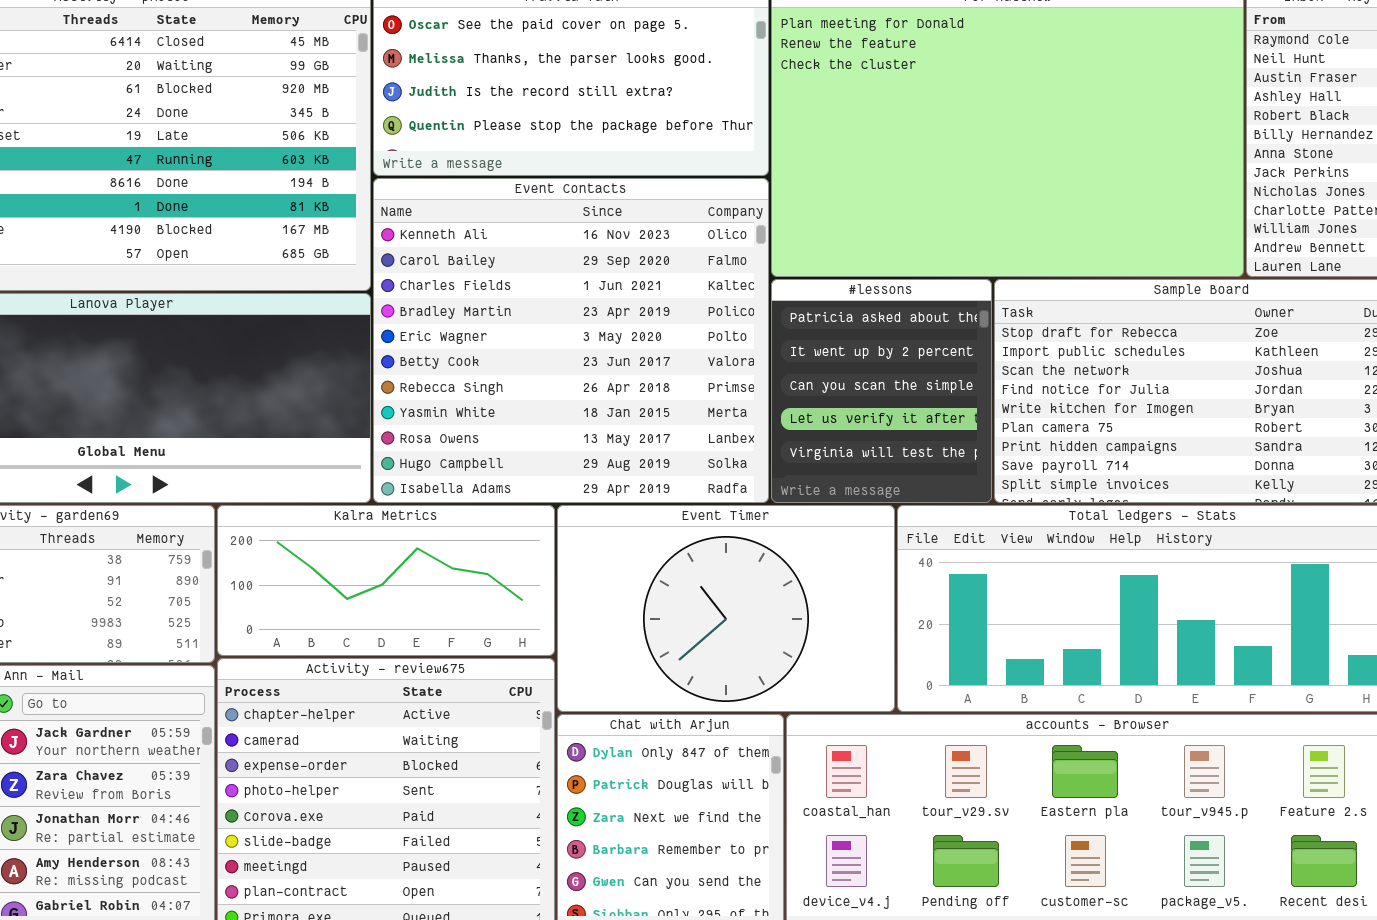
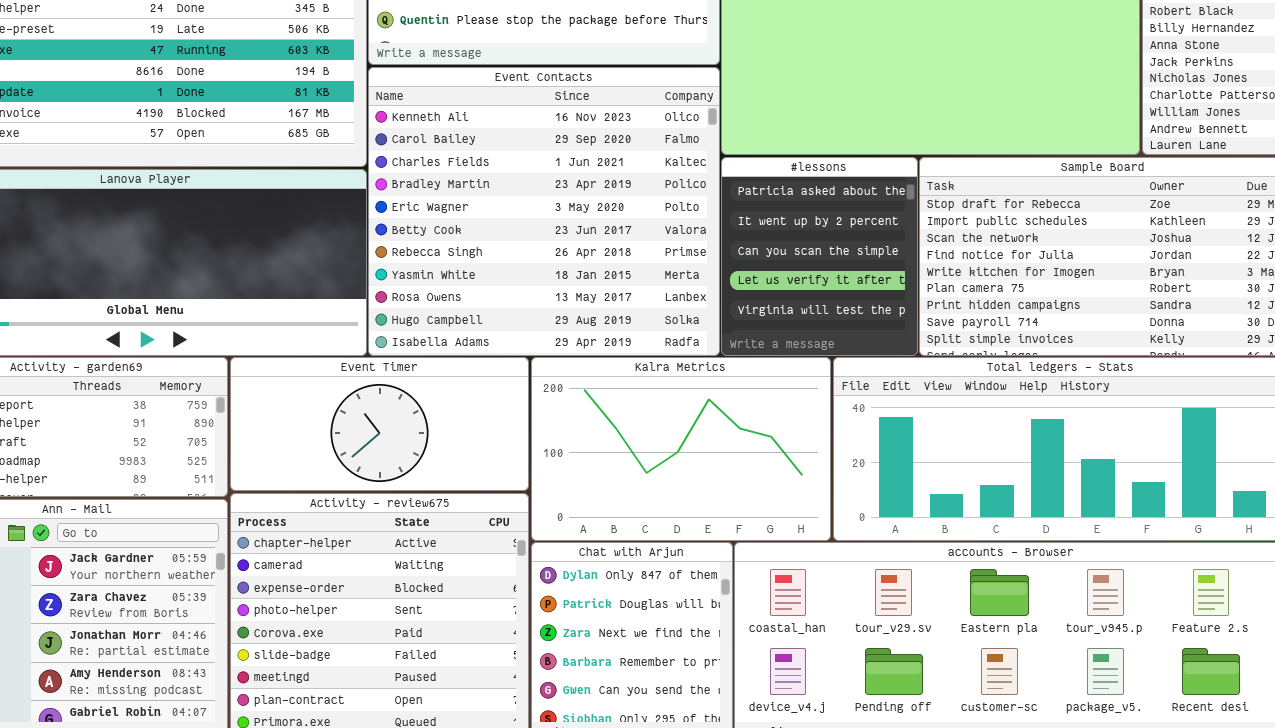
Kalra Metrics: [217,505,555,656] -> [531,357,831,541], moved, resized
Event Timer: [557,505,895,712] -> [230,357,529,491], moved, resized

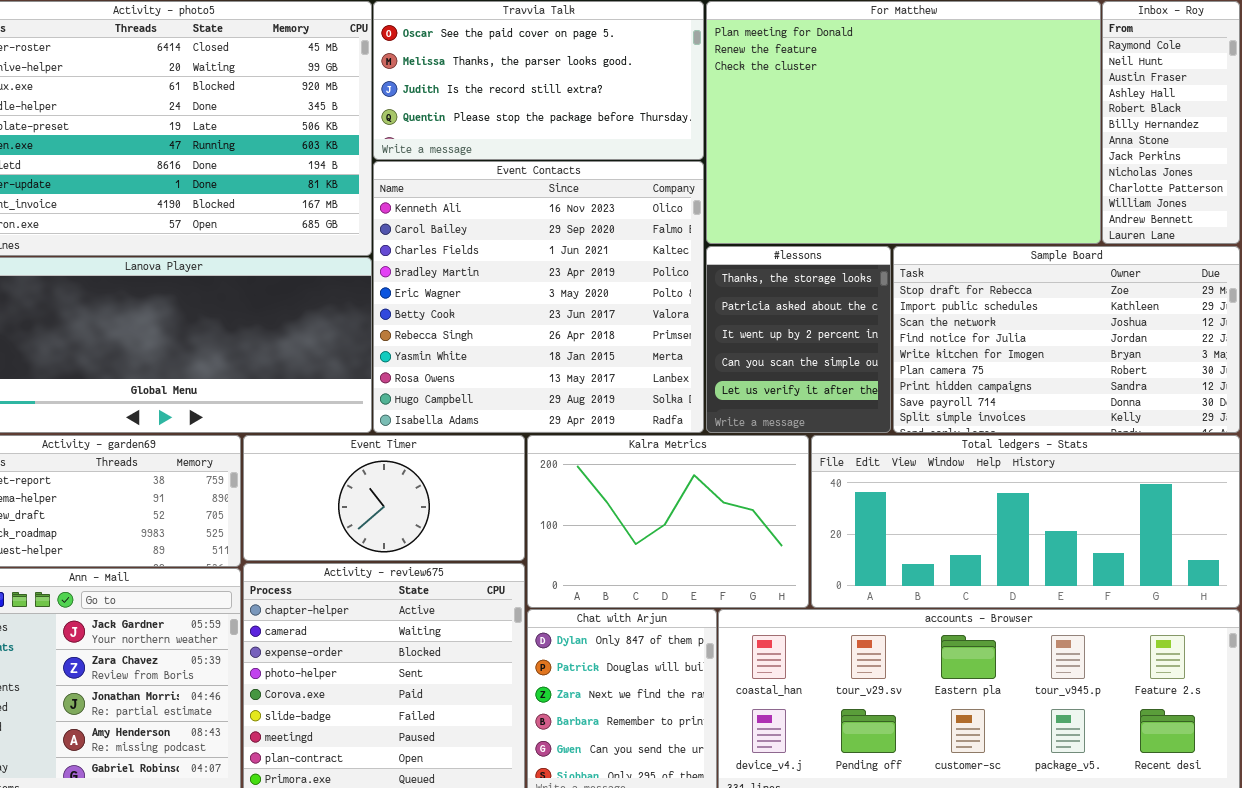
#lessons: [721,157,918,356] -> [706,246,891,433], scrolled up 1 row

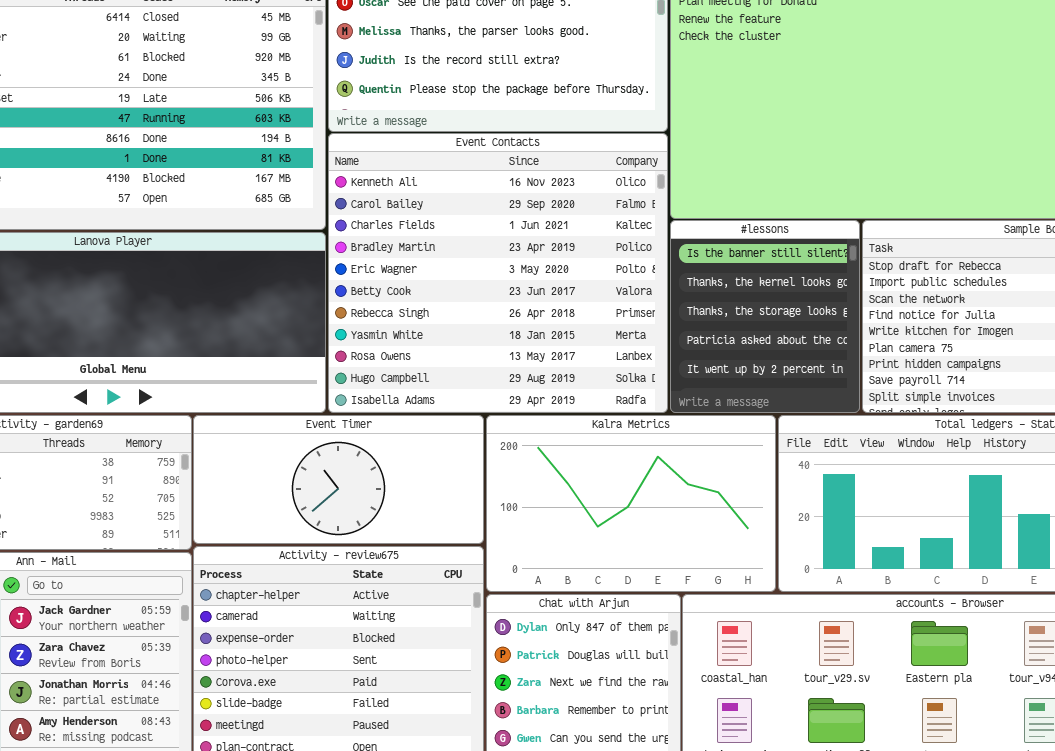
#lessons: [706,246,891,433] -> [670,220,860,413], scrolled up 2 rows

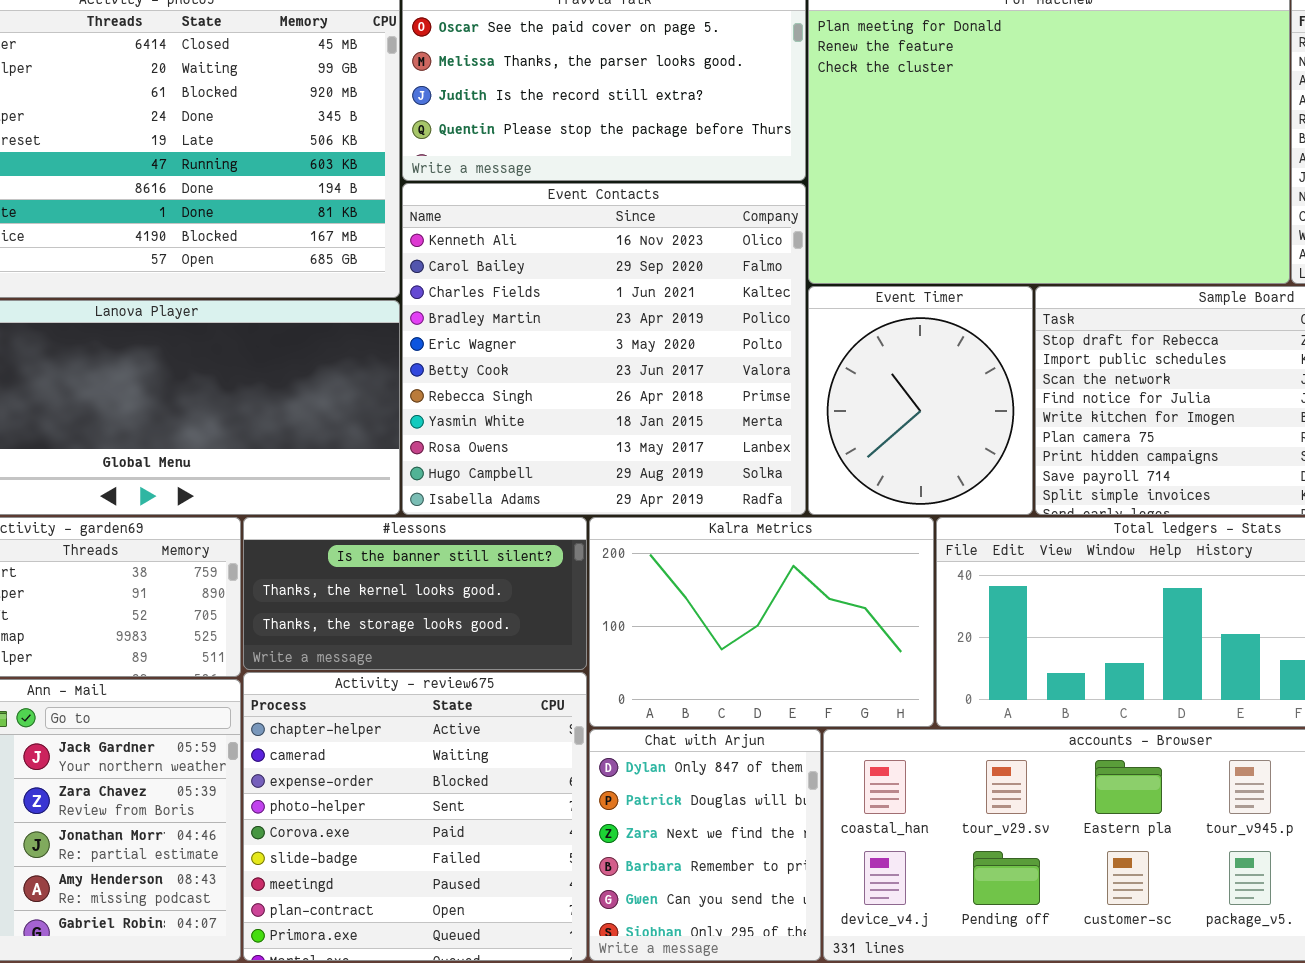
#lessons: [670,220,860,413] -> [243,517,587,670], moved, resized
Event Timer: [193,415,484,544] -> [808,286,1033,515], moved, resized

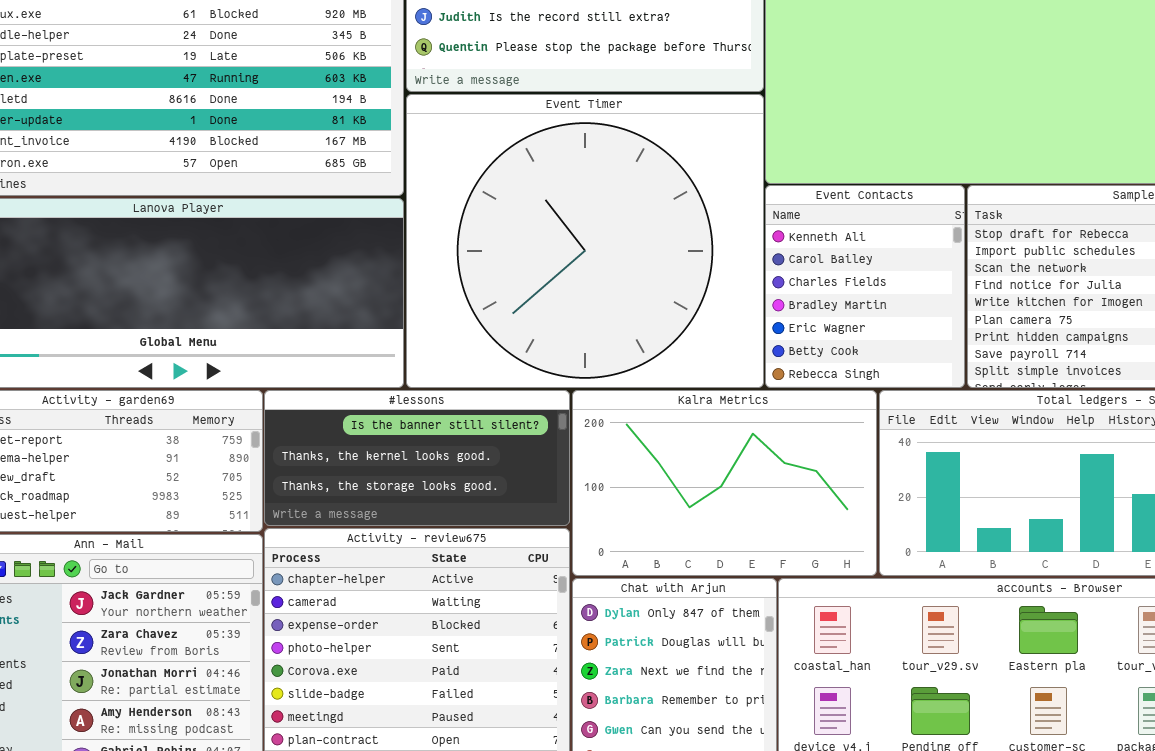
Event Contacts: [402,183,806,515] -> [765,185,965,388], moved, resized
Event Timer: [808,286,1033,515] -> [406,94,764,388], moved, resized

